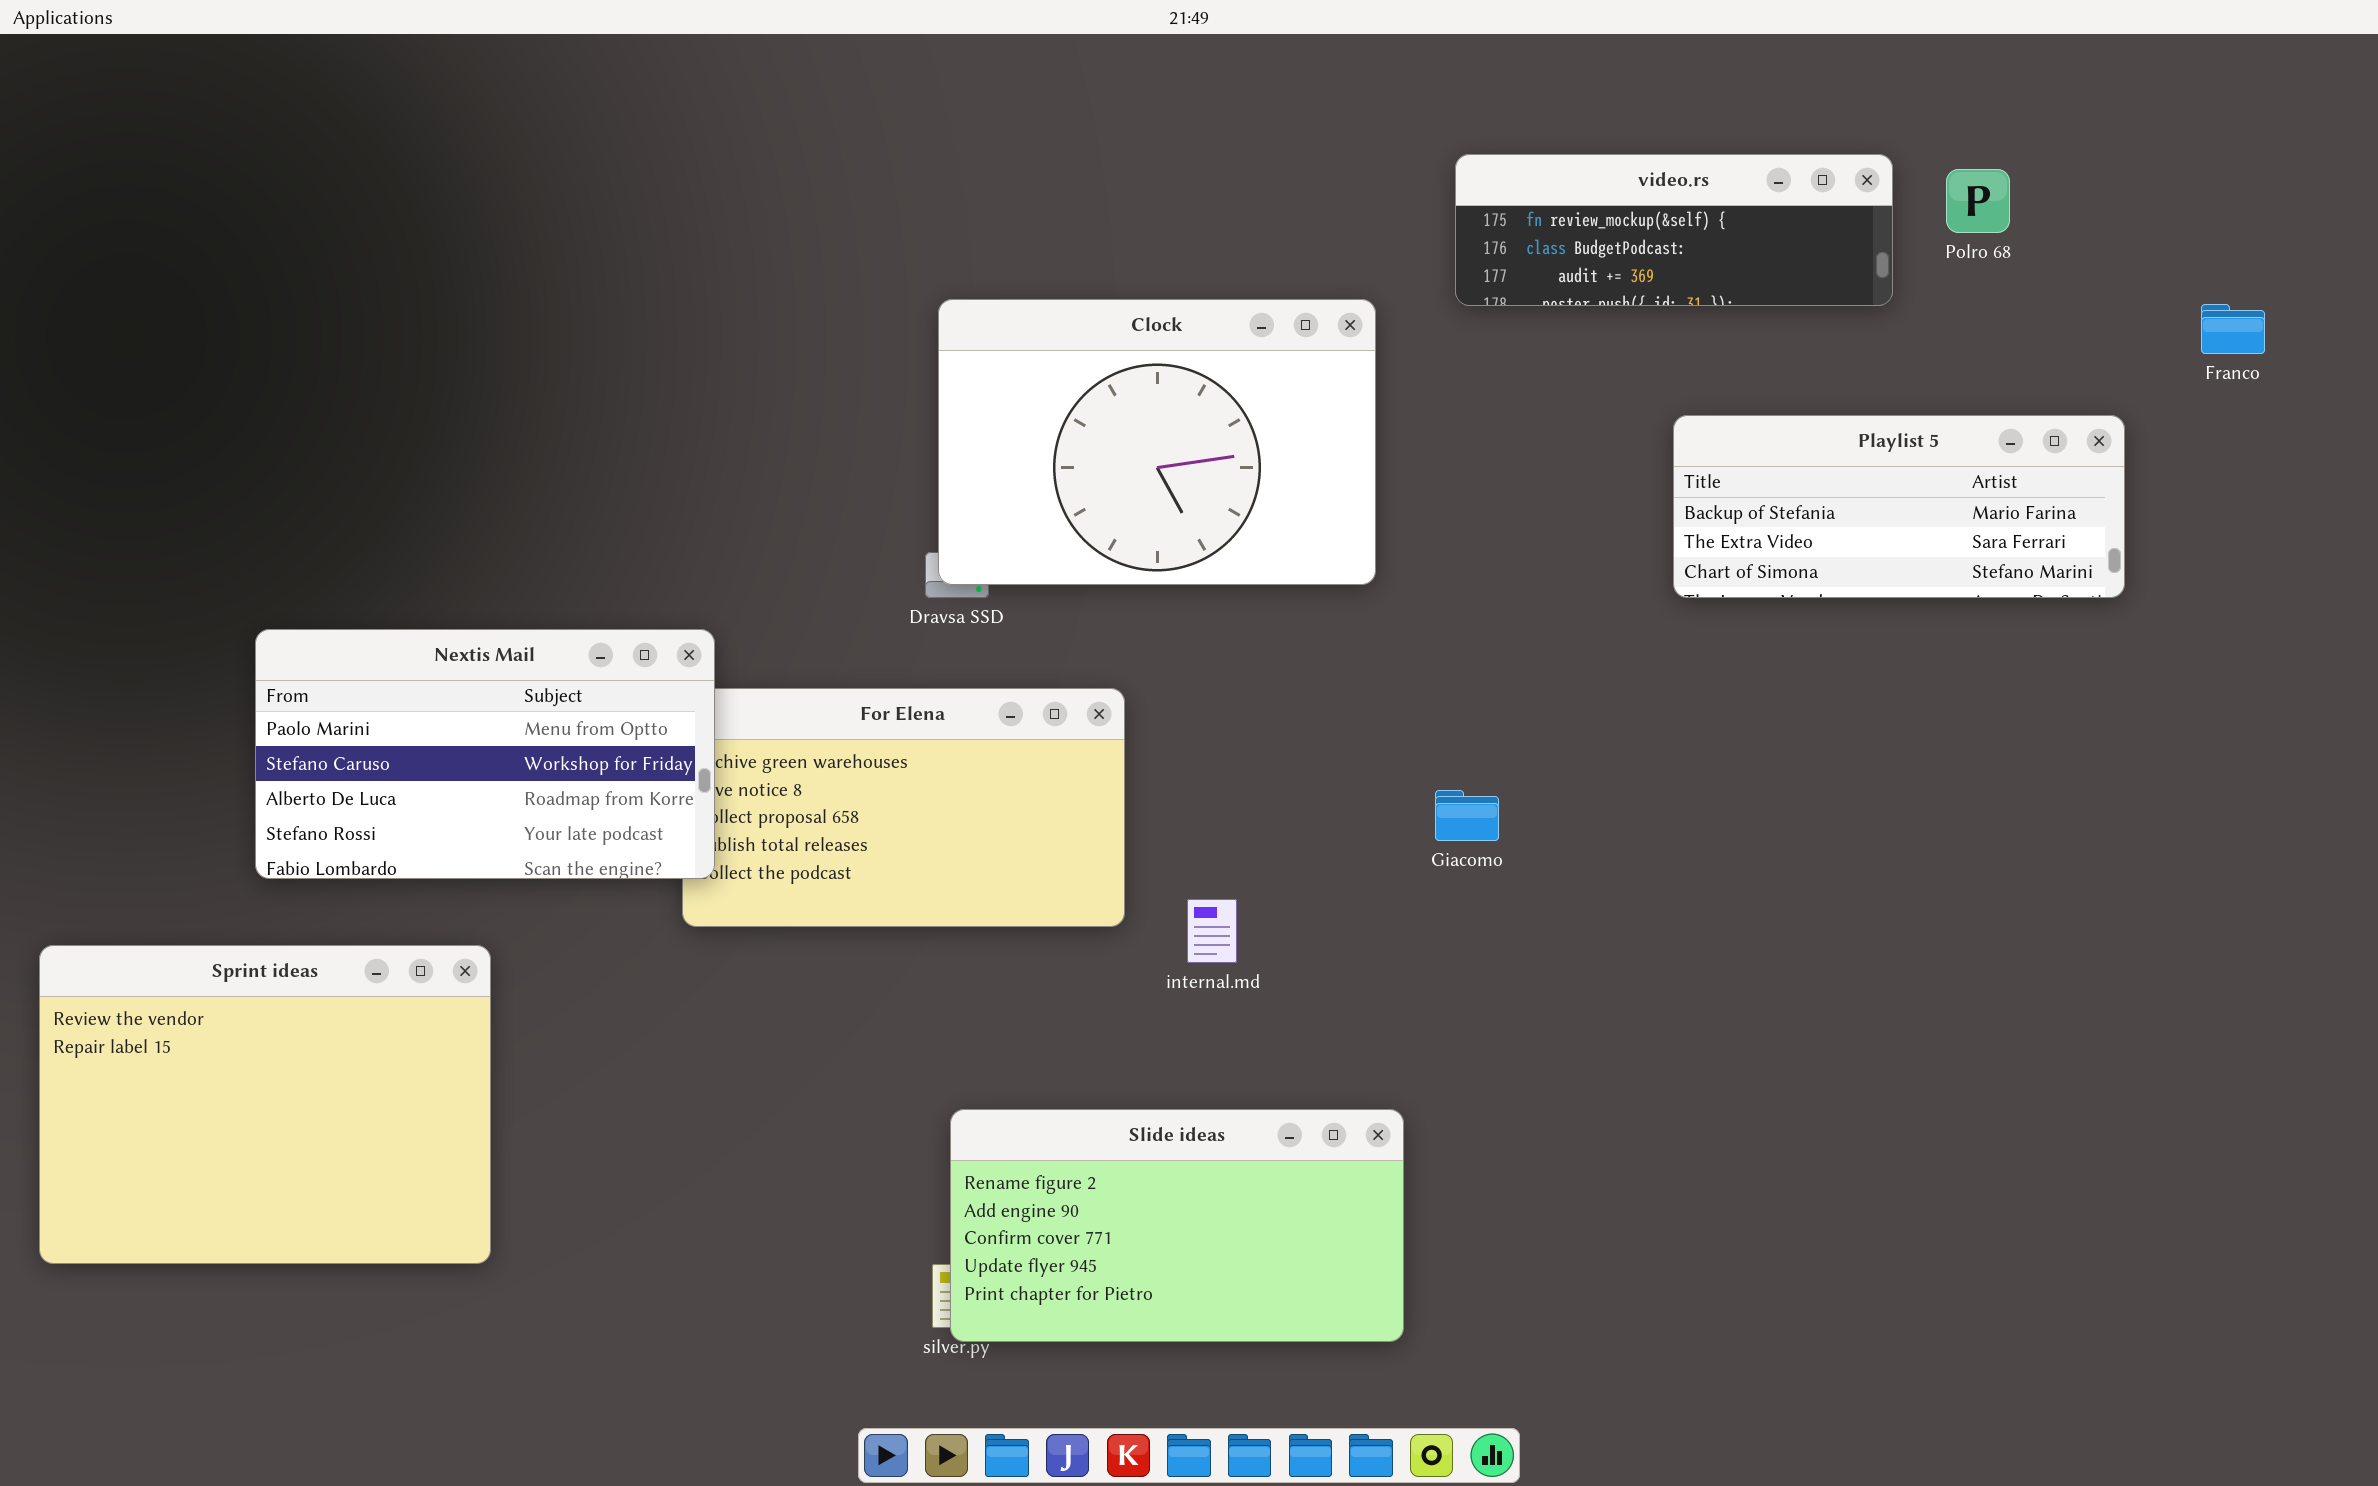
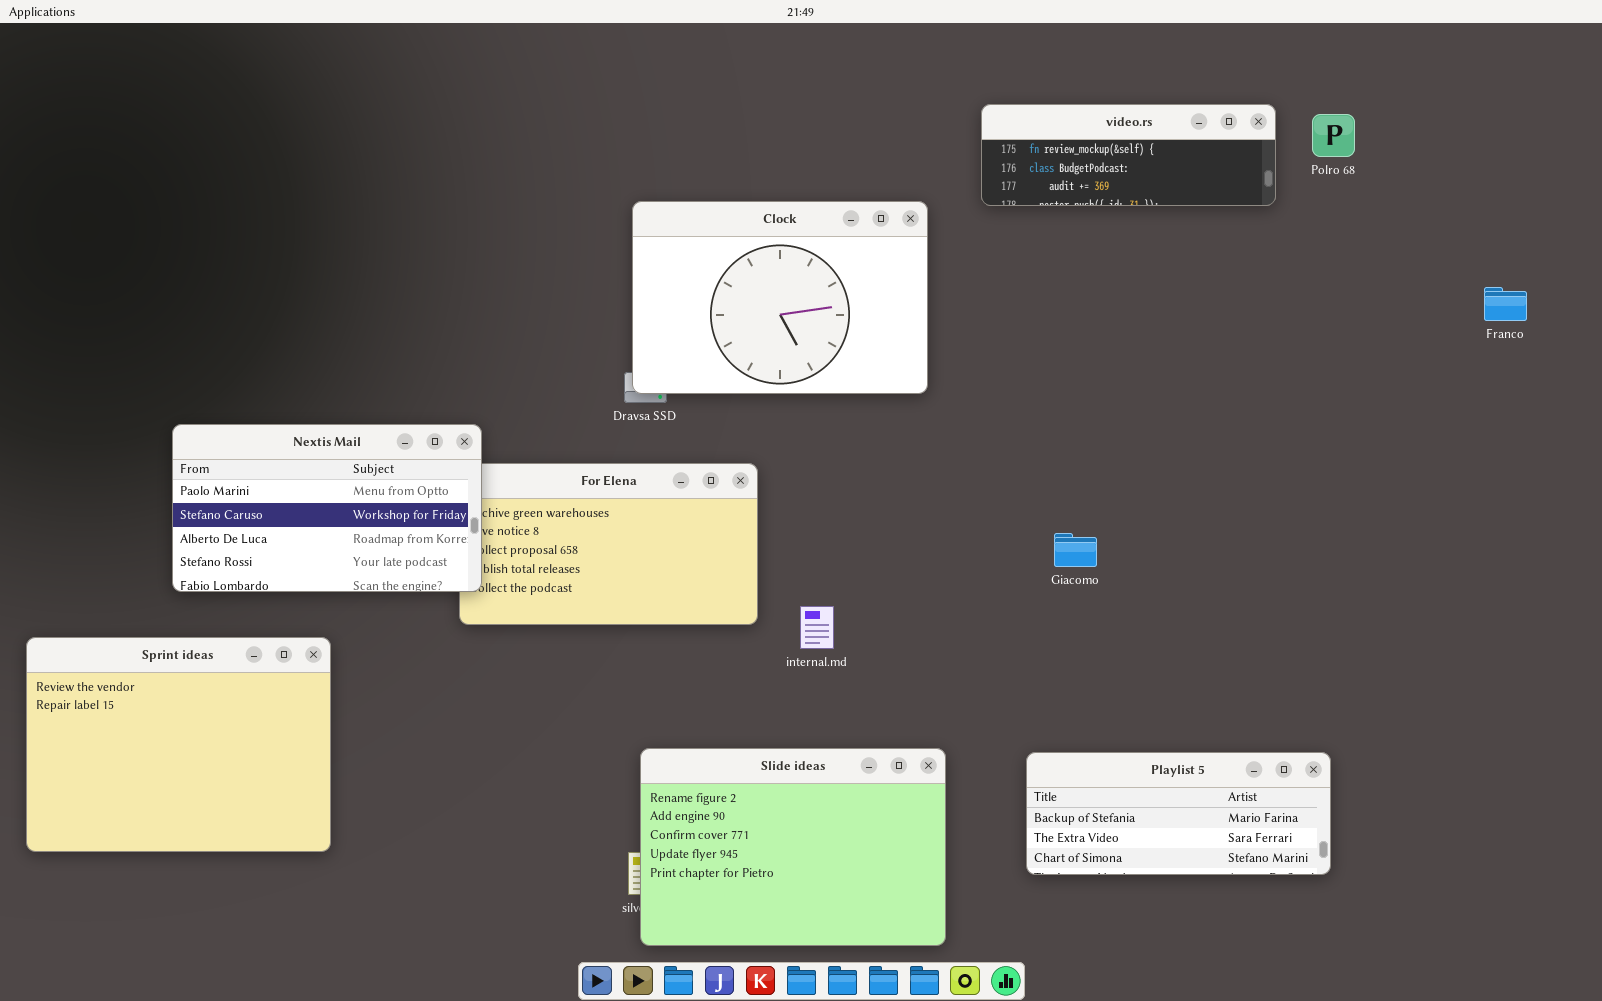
Franco: [2201,304,2265,354] -> [1484,287,1527,321], moved
Playlist 5: [1673,415,2125,598] -> [1026,752,1331,875], moved
Giacomo: [1435,790,1499,841] -> [1054,533,1097,567], moved
Slide ideas: [950,1109,1404,1342] -> [640,748,946,946], resized

